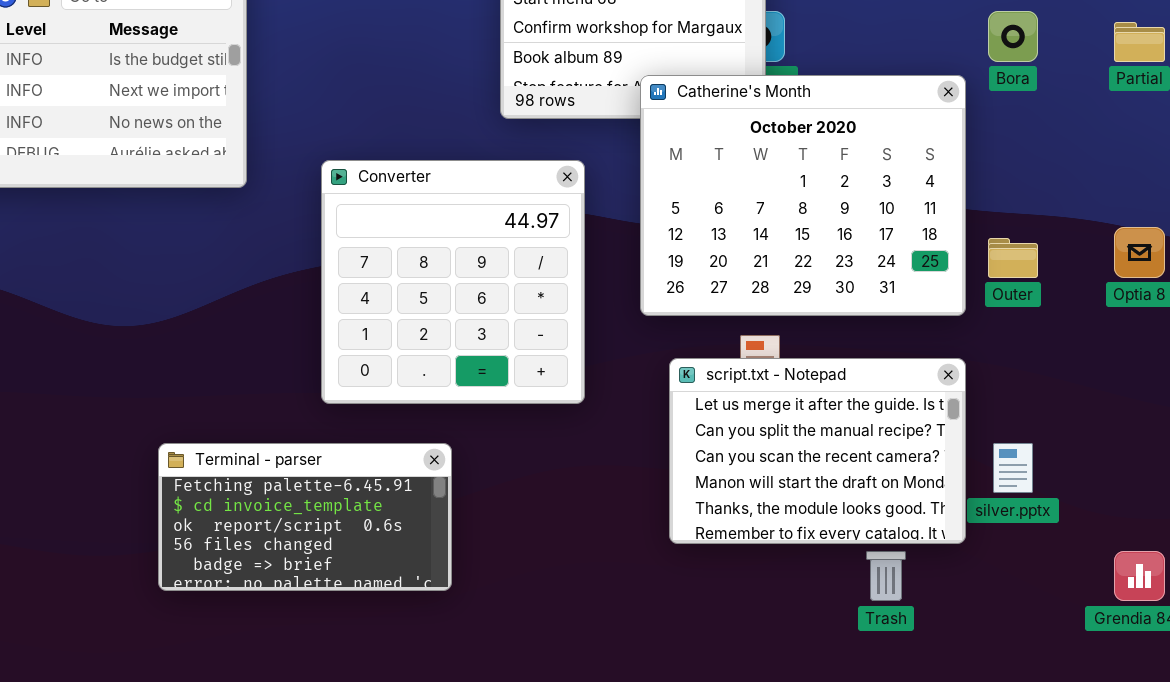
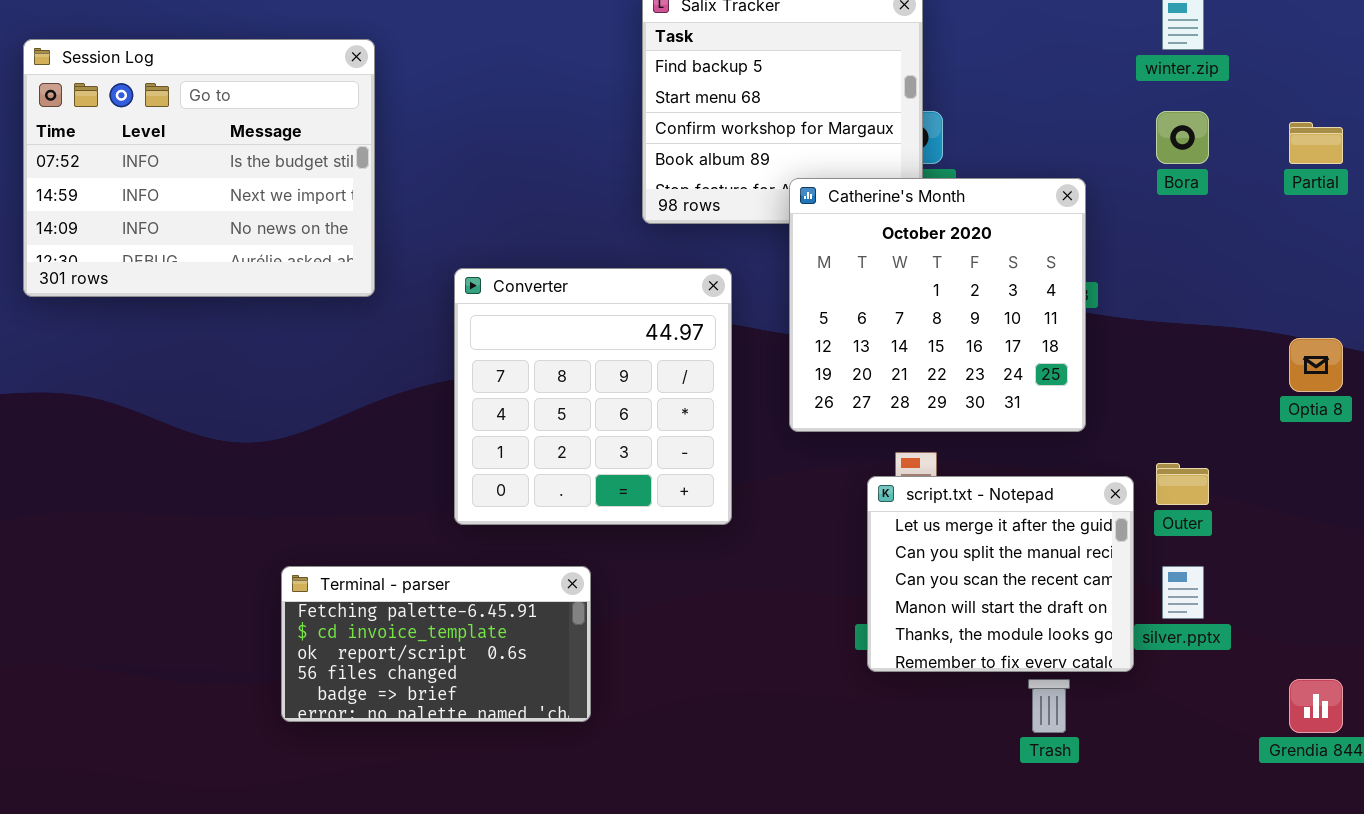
Catherine's Month: [640,75,966,316] -> [789,178,1086,432], resized
Outer: [988,238,1038,278] -> [1156,463,1209,505], moved
script.txt - Notepad: [669,358,966,544] -> [867,476,1134,672], resized

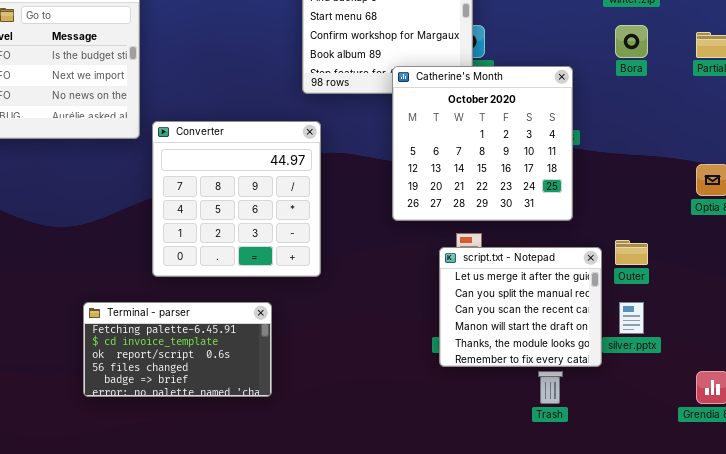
Converter: [454,268,732,525] -> [152,121,321,277], moved

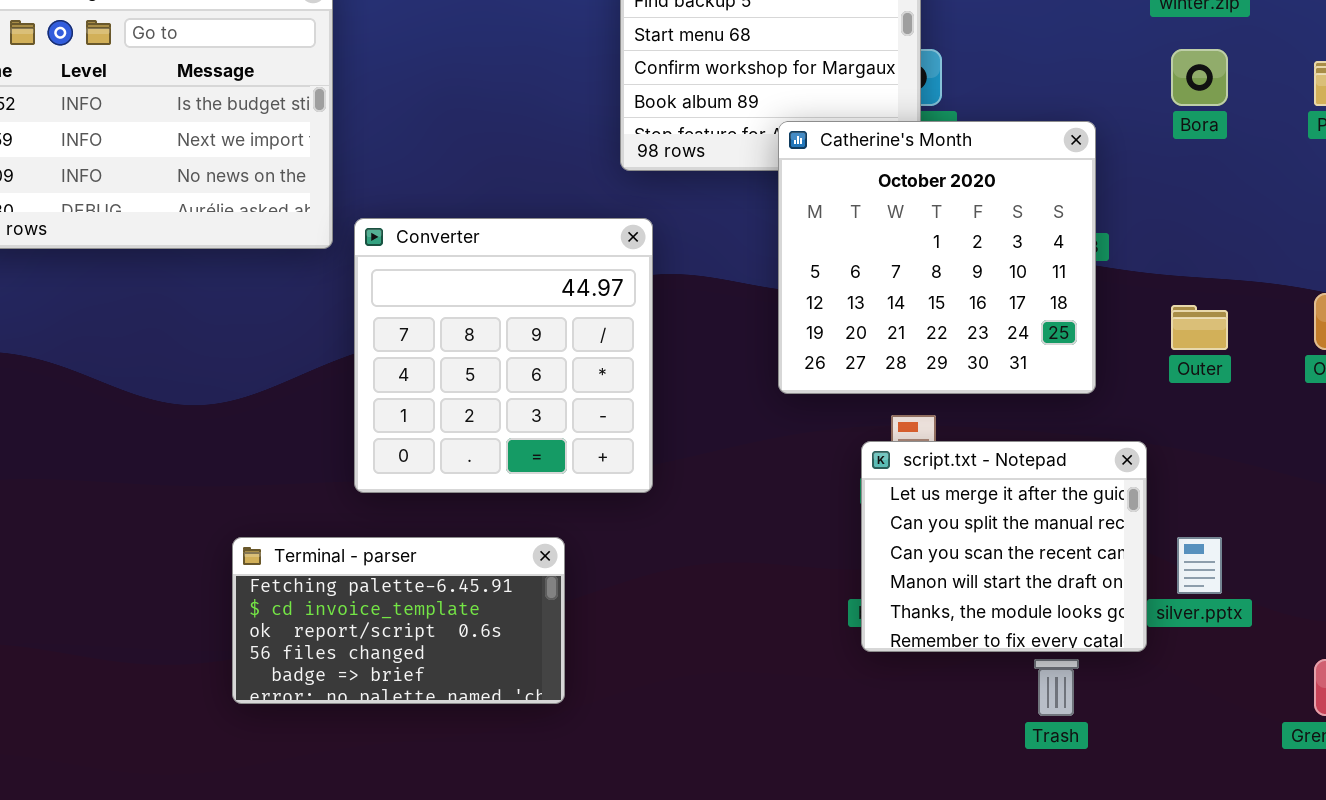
Outer: [615,240,648,265] -> [1171,305,1228,350], moved

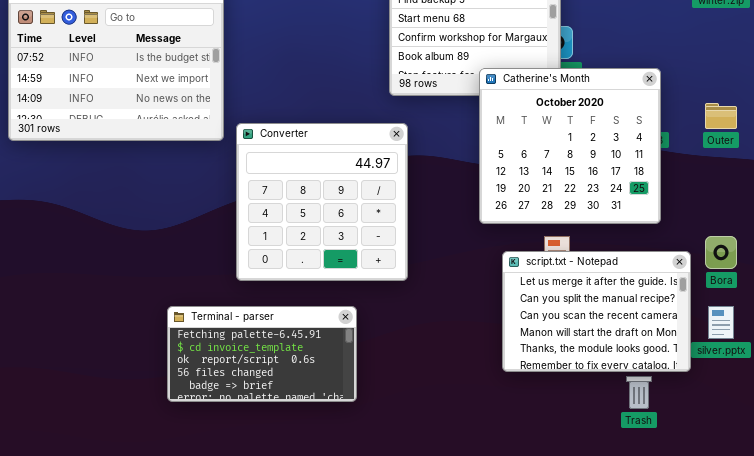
Bora: [1171,49,1228,106] -> [705,236,737,269], moved
Outer: [1171,305,1228,350] -> [705,103,737,129], moved
script.txt - Notepad: [861,441,1147,652] -> [502,251,691,372], resized

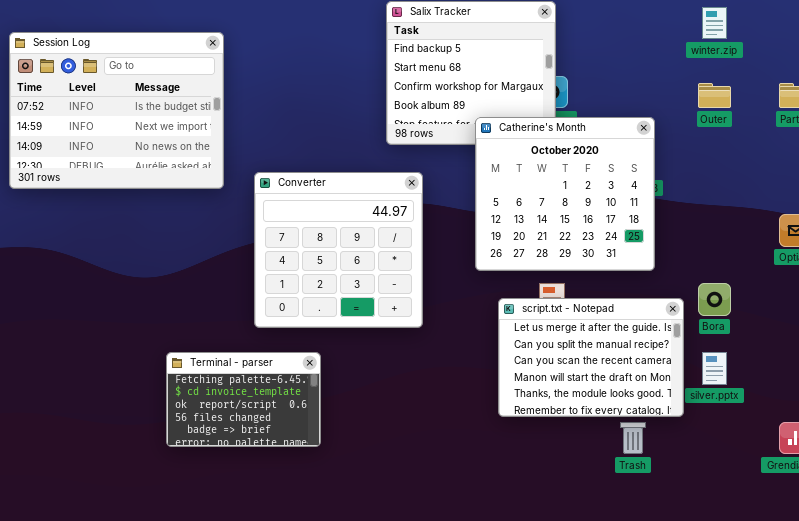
Outer: [705,103,737,129] -> [698,83,731,108], moved
Converter: [236,123,408,281] -> [254,172,423,328], moved
Terminal - parser: [167,306,357,402] -> [166,352,321,447], resized

